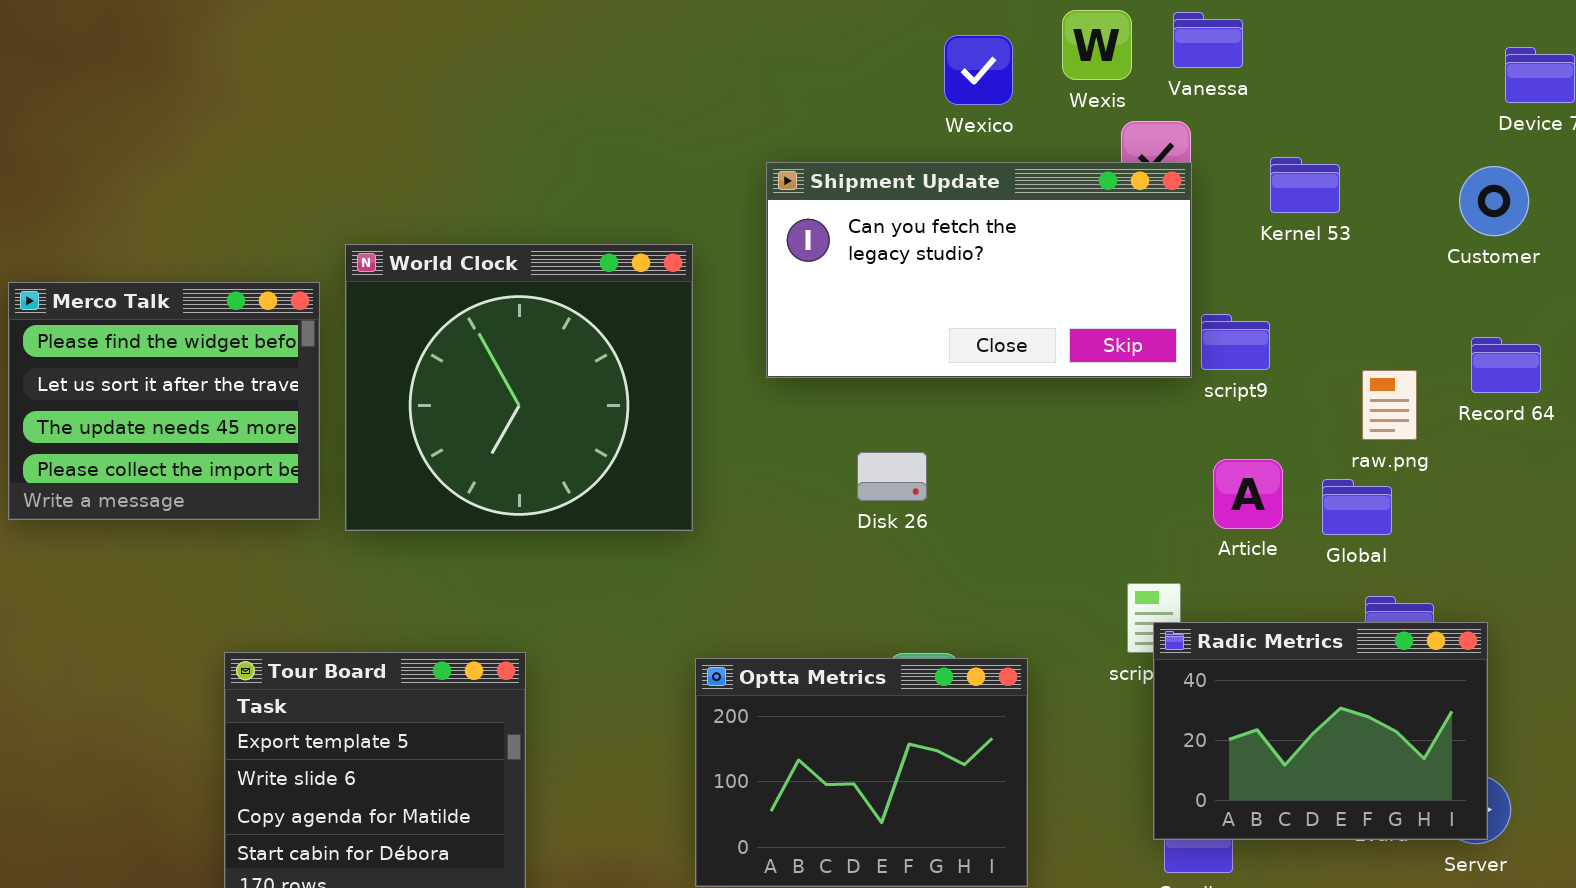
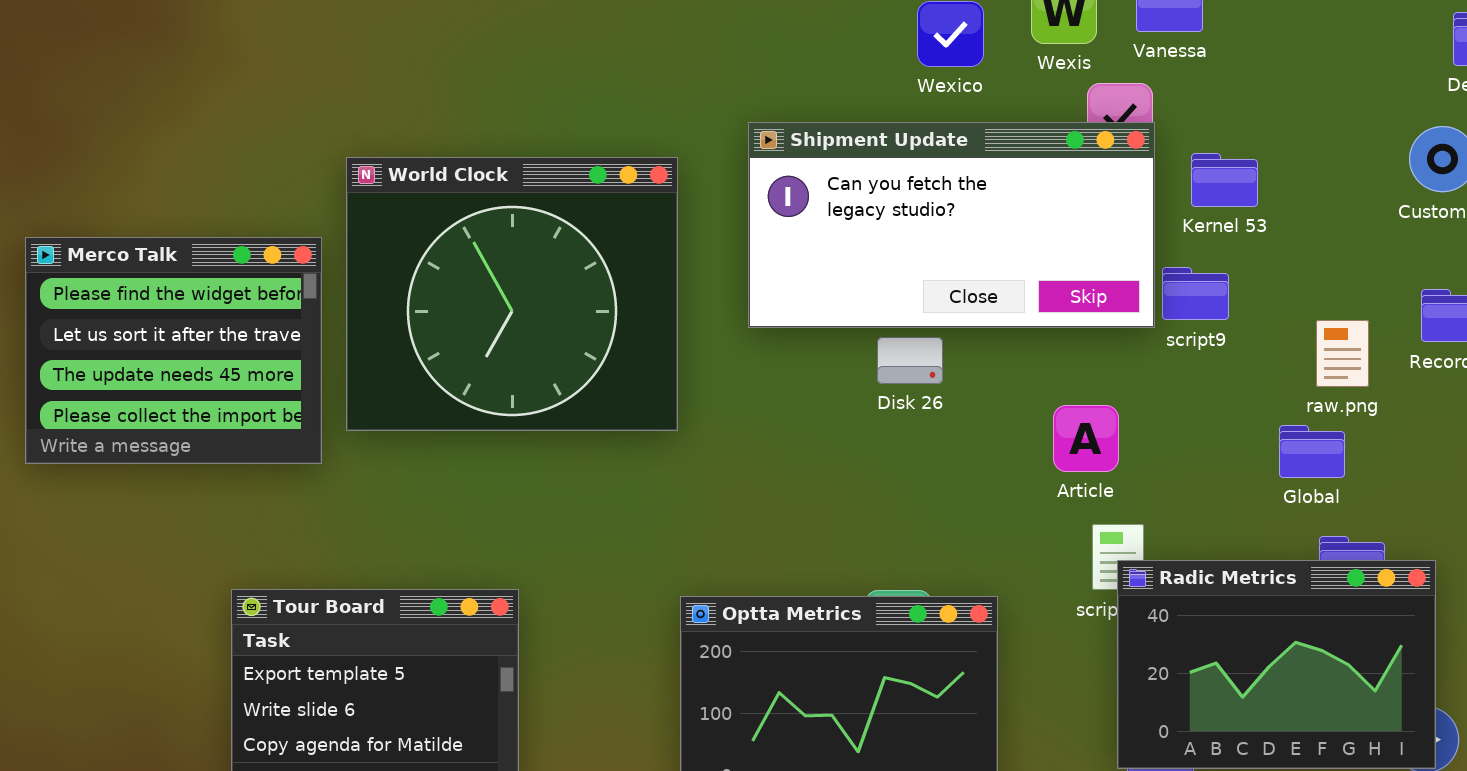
Kernel 53: [1270,157,1340,213] -> [1191,153,1258,207], moved
World Clock: [345,244,693,531] -> [346,157,678,431], moved
Disk 26: [857,452,927,501] -> [877,337,943,384], moved
Article: [1213,459,1283,529] -> [1053,405,1119,472], moved

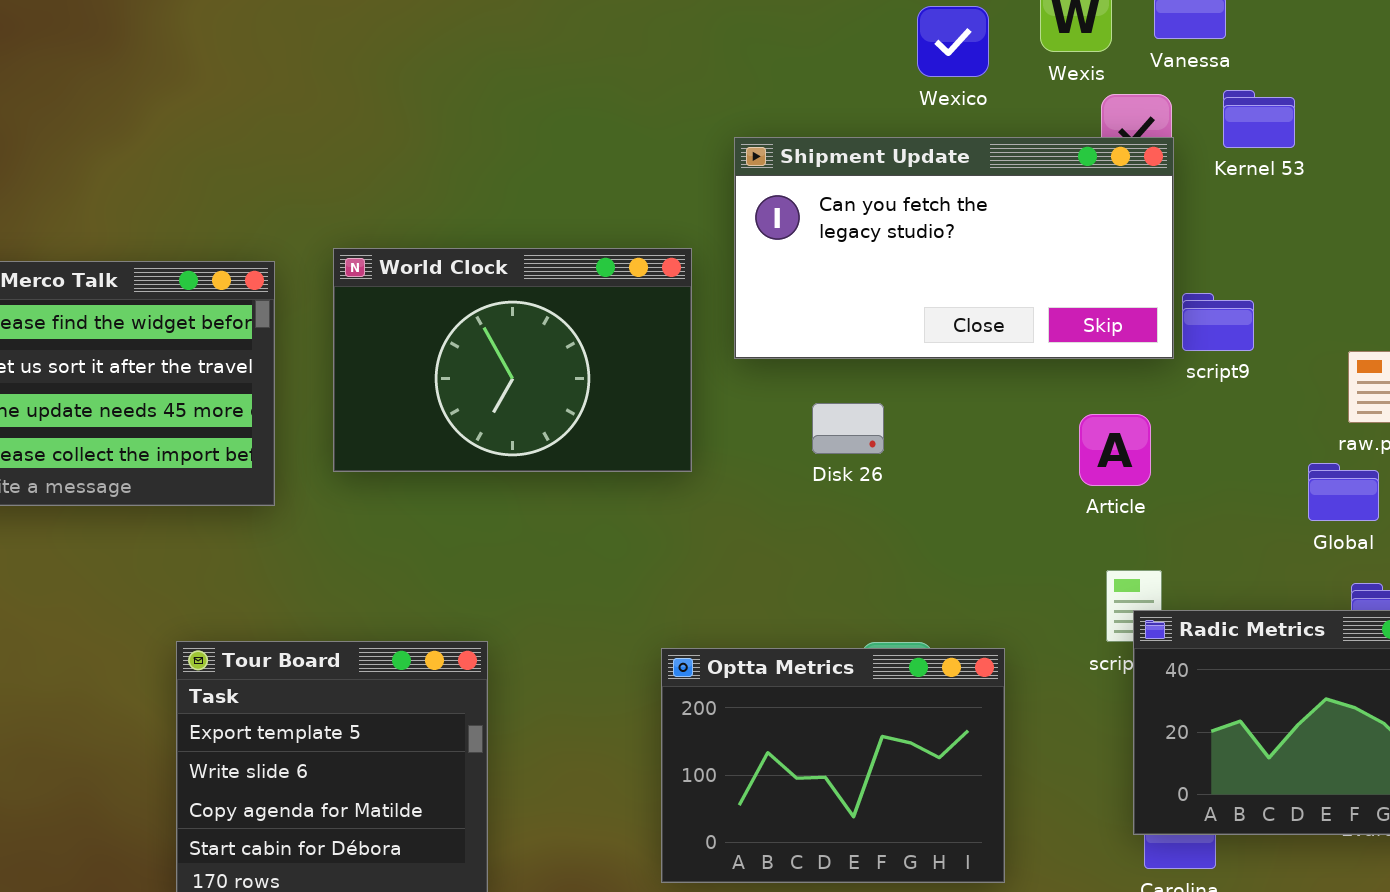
Kernel 53: [1191,153,1258,207] -> [1223,90,1295,148], moved
World Clock: [346,157,678,431] -> [333,248,692,472], moved, resized
Disk 26: [877,337,943,384] -> [812,403,884,454], moved
Article: [1053,405,1119,472] -> [1079,414,1151,486], moved

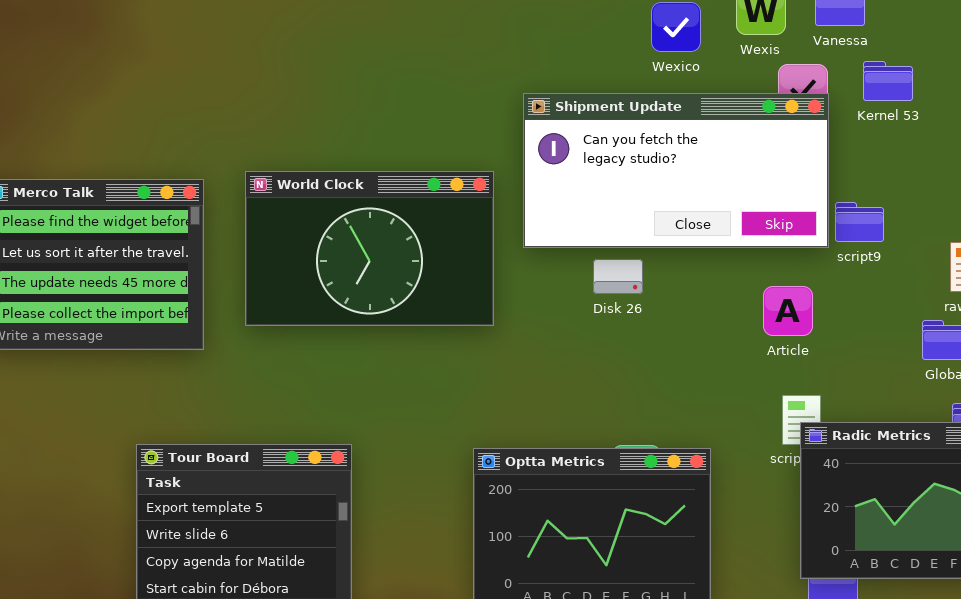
Disk 26: [812,403,884,454] -> [593,259,643,294], moved

